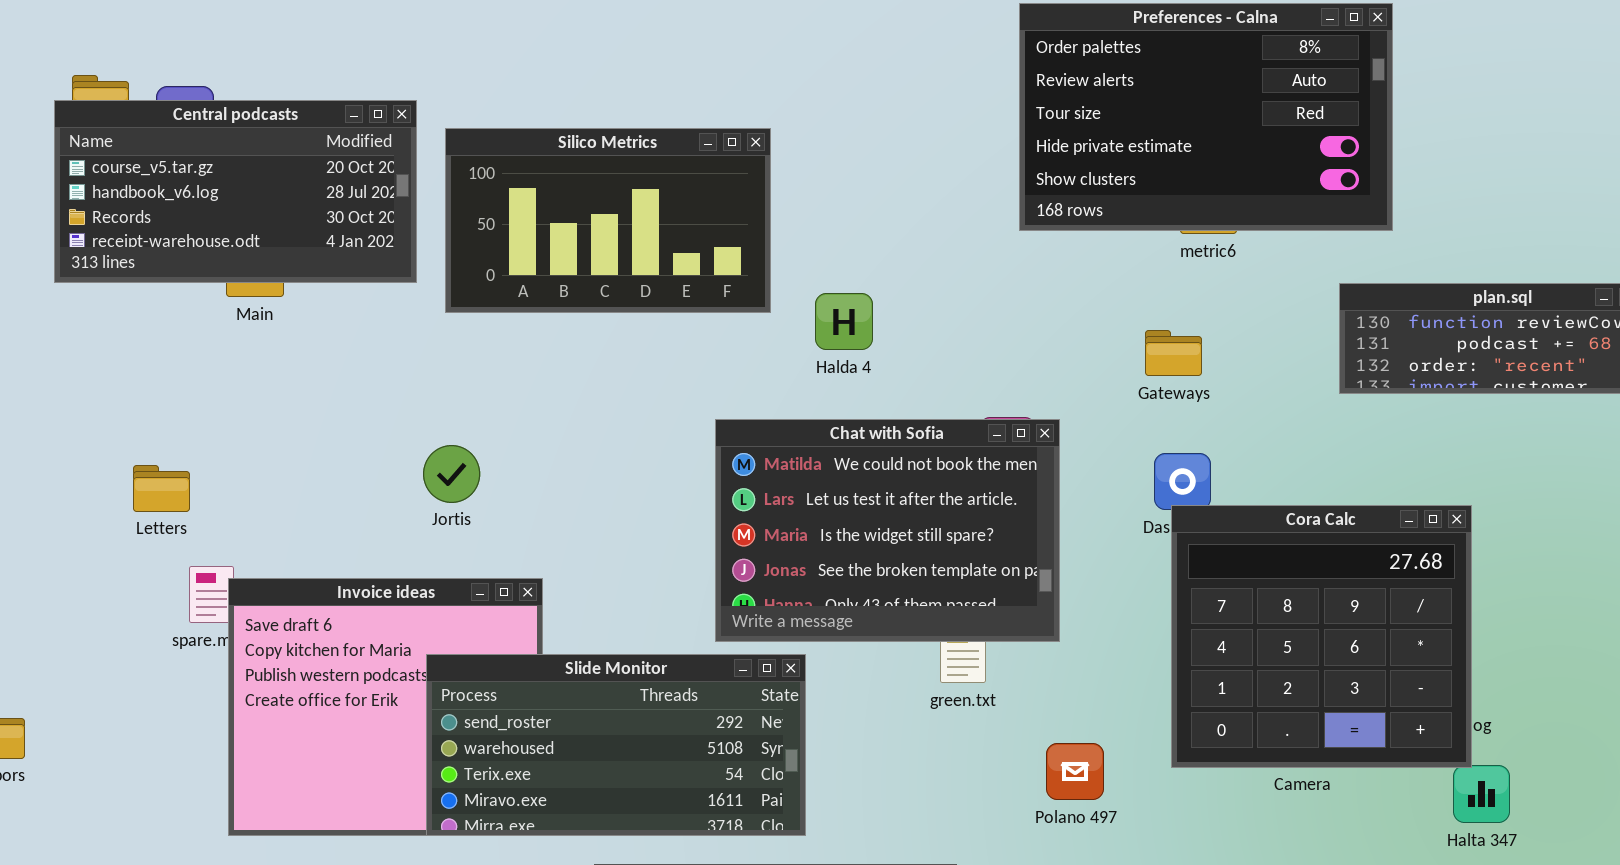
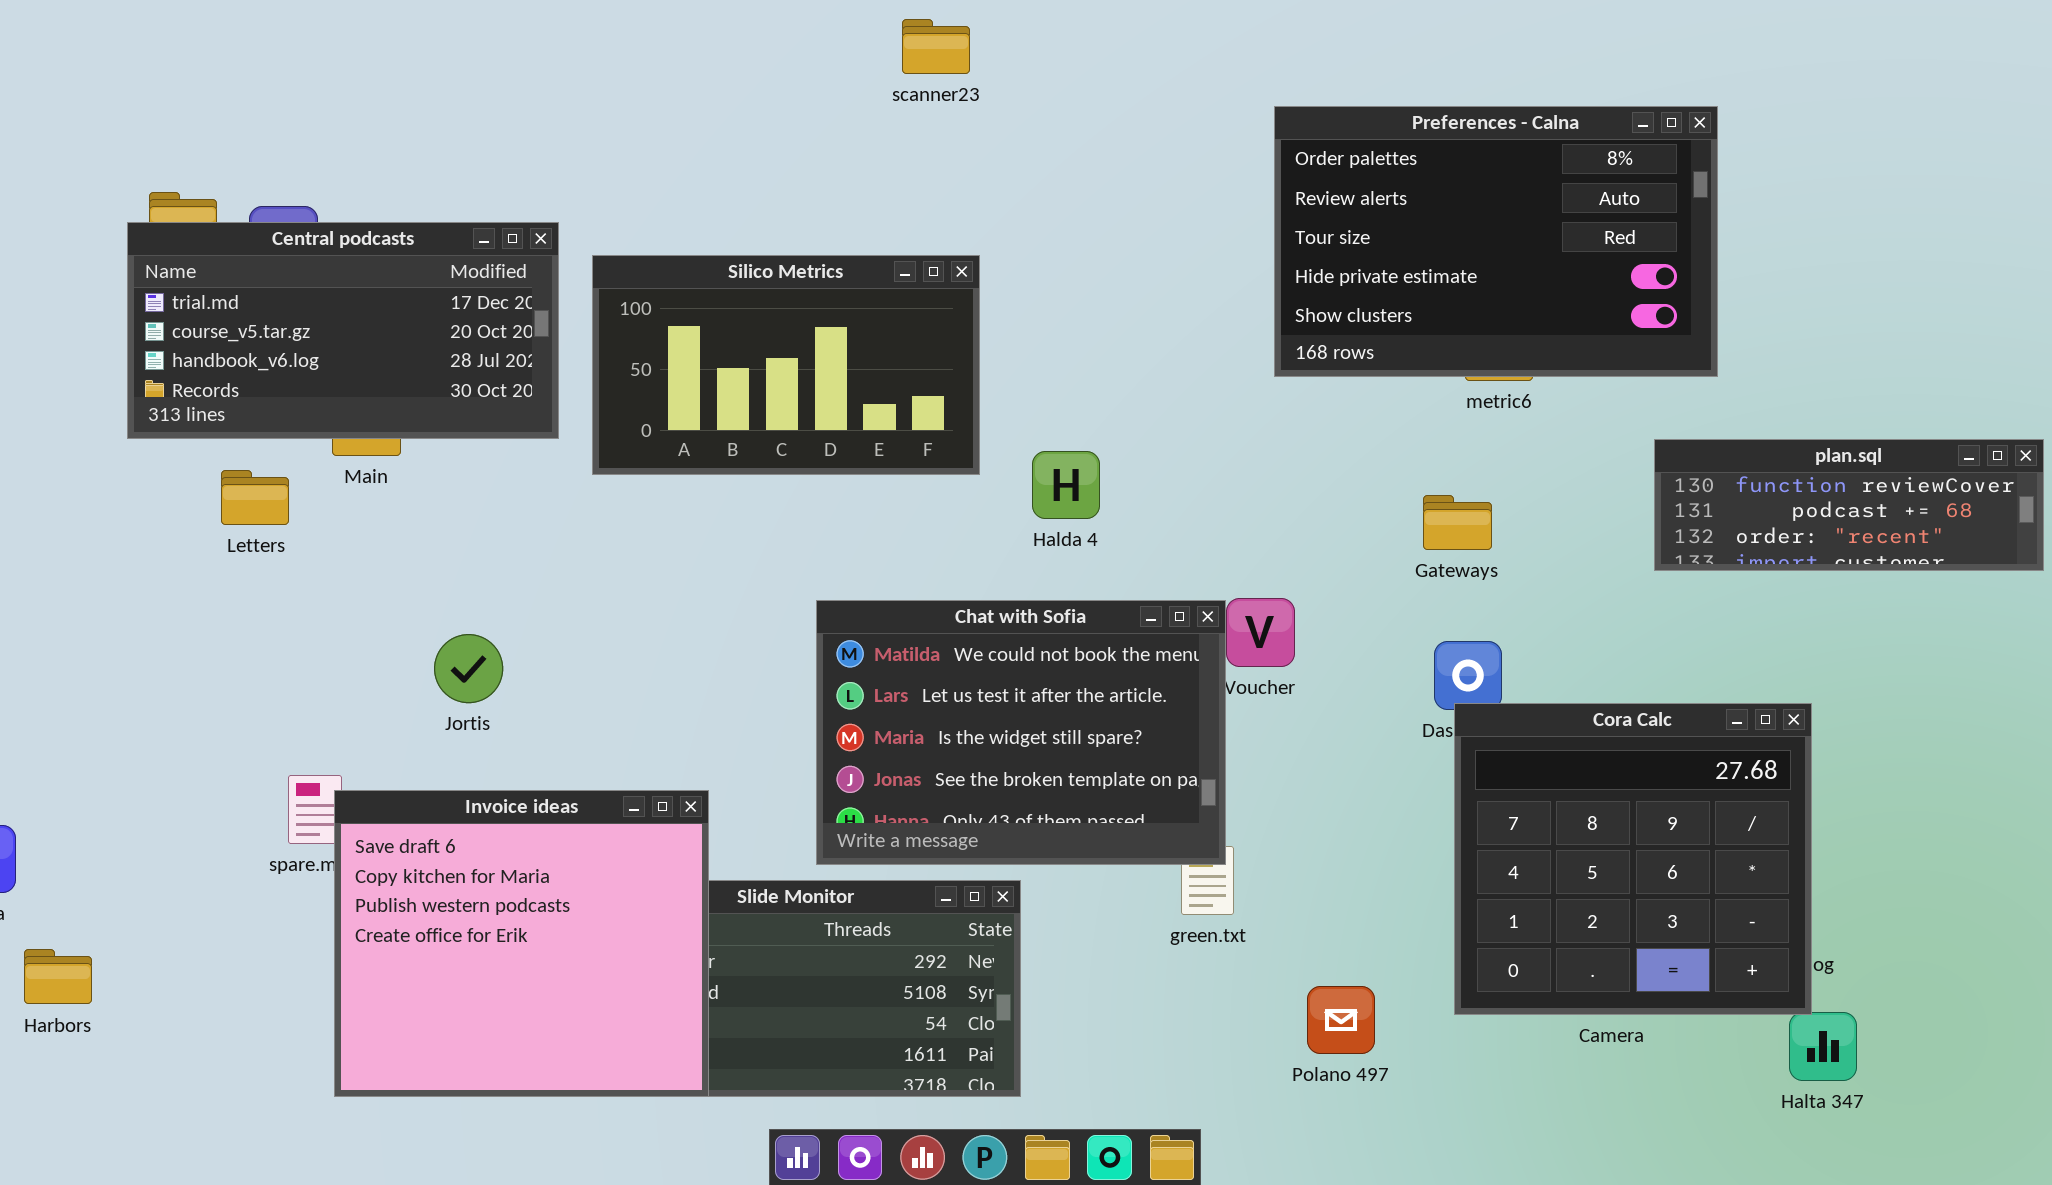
Central podcasts: [54,100,417,283] -> [127,222,559,439], scrolled up 1 row
Chat with Sofia: [715,419,1060,642] -> [816,600,1226,865], moved
Jortis: [423,445,480,503] -> [434,634,503,703], moved
Letters: [133,465,190,512] -> [221,470,289,525], moved
Invoice ideas: [228,578,543,836] -> [334,790,709,1097], raised

